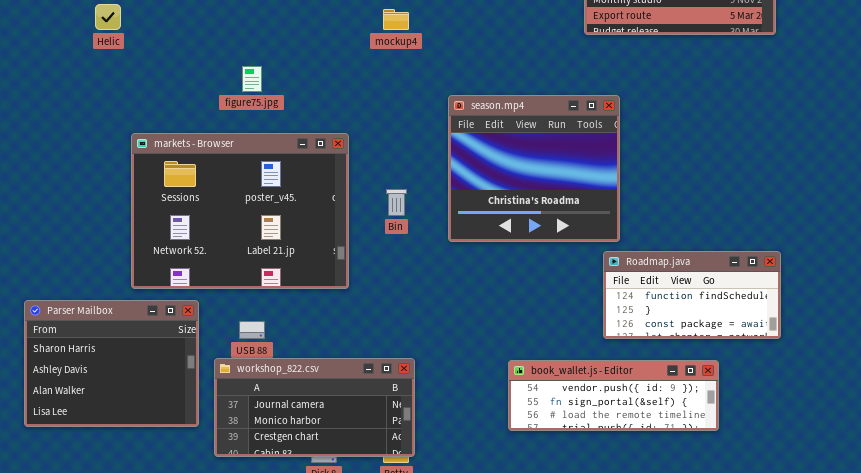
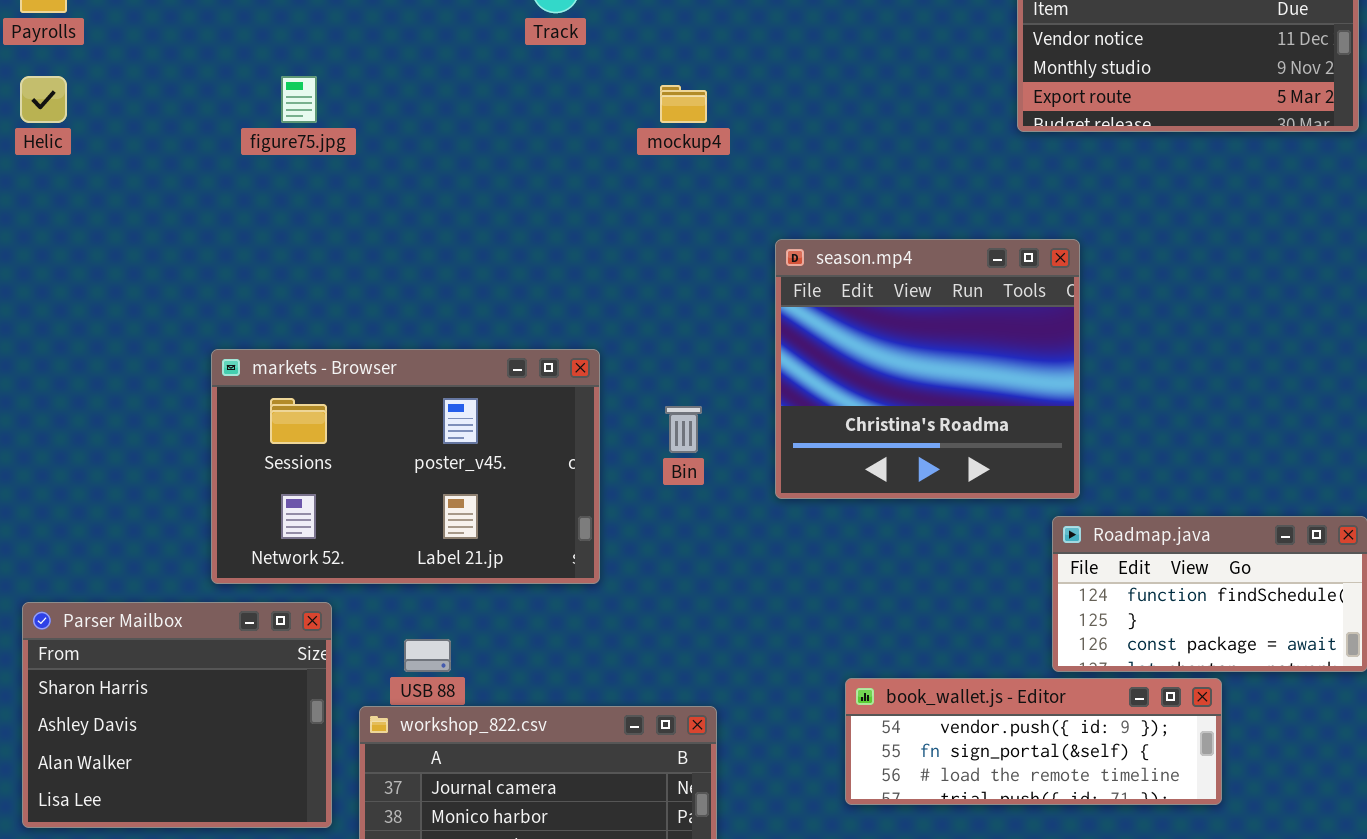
Helic: [95,4,121,30] -> [20,76,67,123], moved
figure75.jpg: [242,66,262,92] -> [281,76,317,123], moved
markets - Browser: [131,133,349,289] -> [211,349,600,584], resized
book_wallet.js - Editor: [508,360,719,431] -> [845,678,1222,805], moved

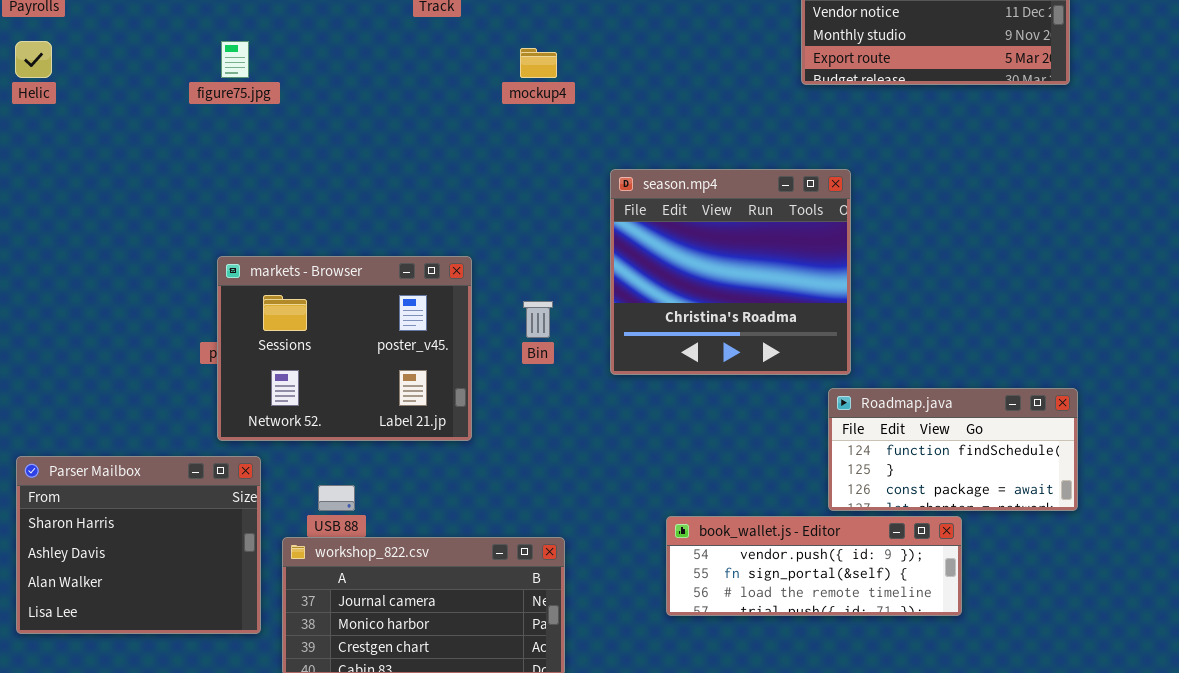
markets - Browser: [211,349,600,584] -> [217,256,472,441], resized

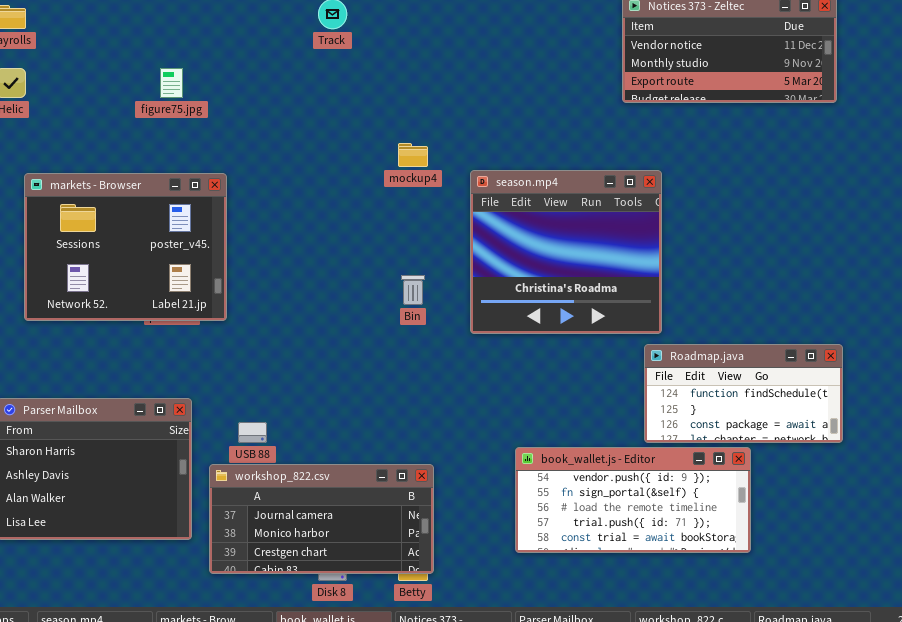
mockup4: [520,48,557,78] -> [398,143,428,167], moved
markets - Browser: [217,256,472,441] -> [24,173,227,321], moved
book_wallet.js - Editor: [666,516,962,616] -> [515,447,751,553], resized

